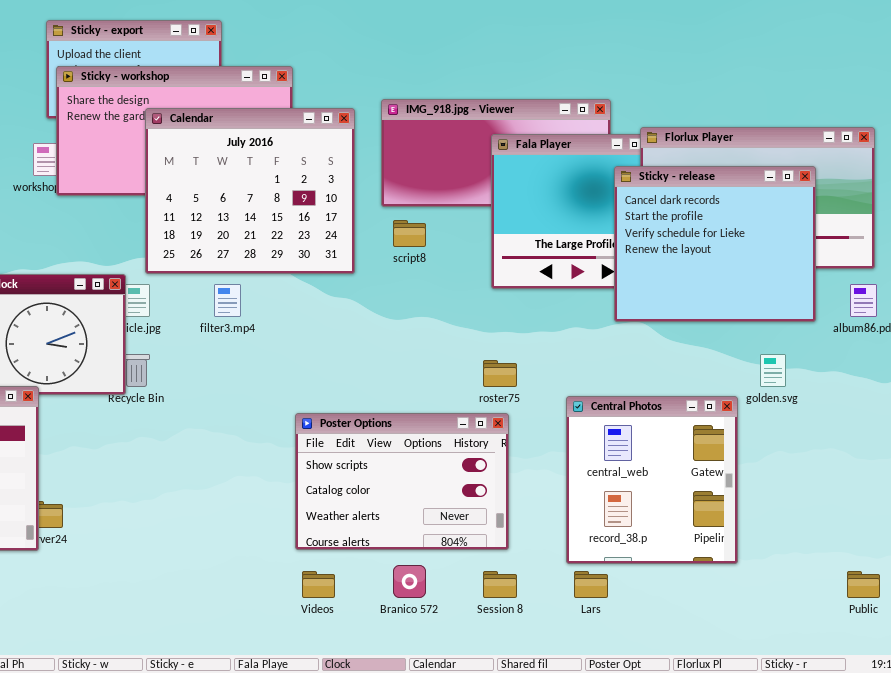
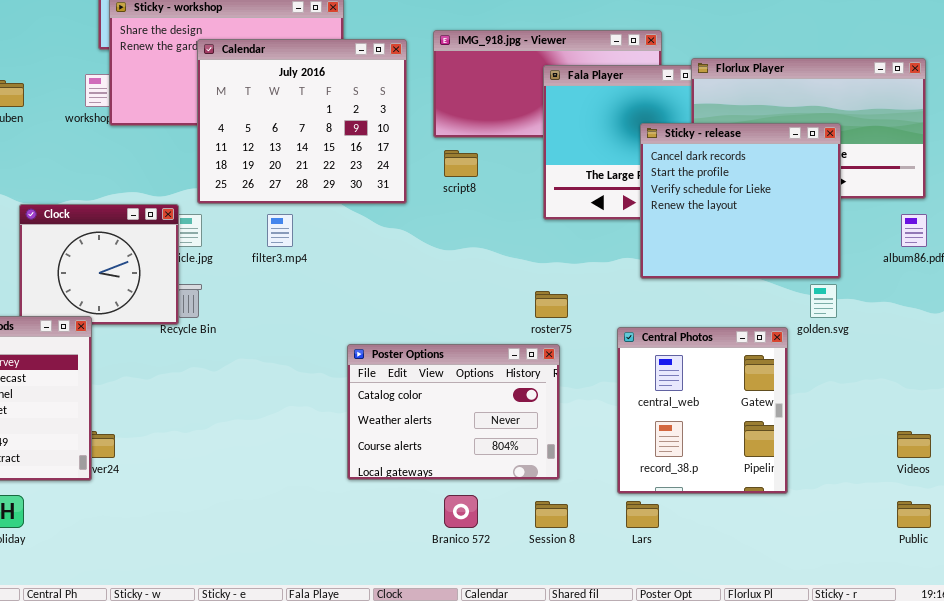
Sticky - release: [614,166,816,322] -> [640,123,841,279], moved
Poster Options: [295,413,509,550] -> [347,344,560,480], scrolled down 1 row
Videos: [302,571,335,598] -> [897,431,931,458], moved

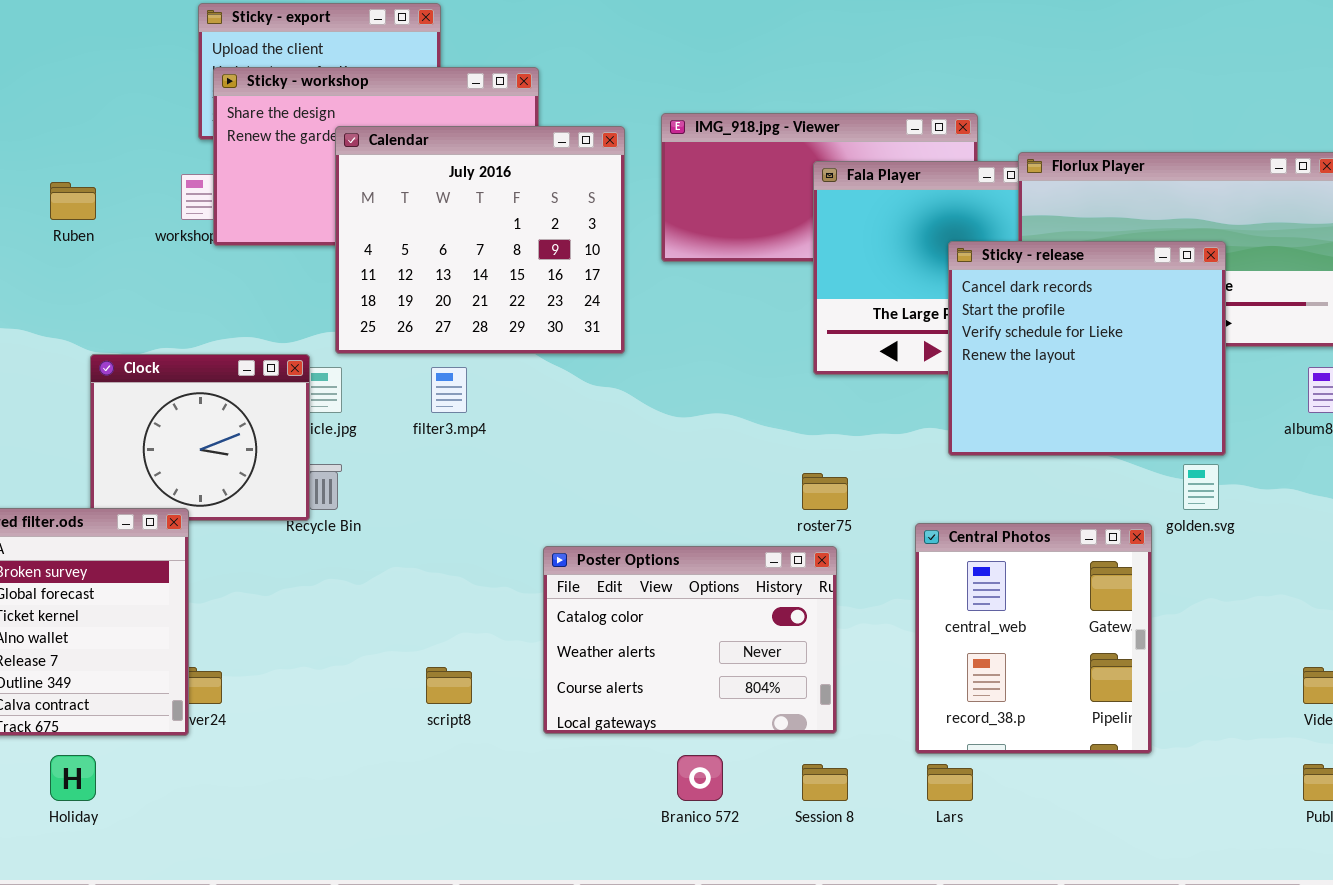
script8: [444,150,478,177] -> [426,667,472,704], moved

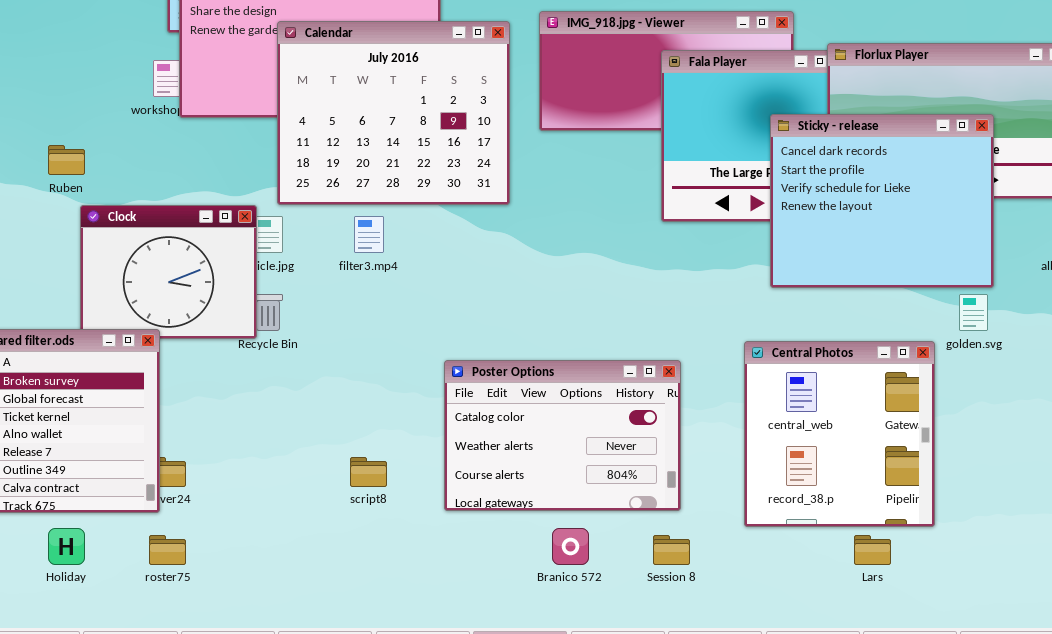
Ruben: [50,182,96,220] -> [48,145,85,175], moved
roster75: [802,473,848,510] -> [149,535,186,565], moved
Lars: [927,764,973,801] -> [854,535,891,565], moved

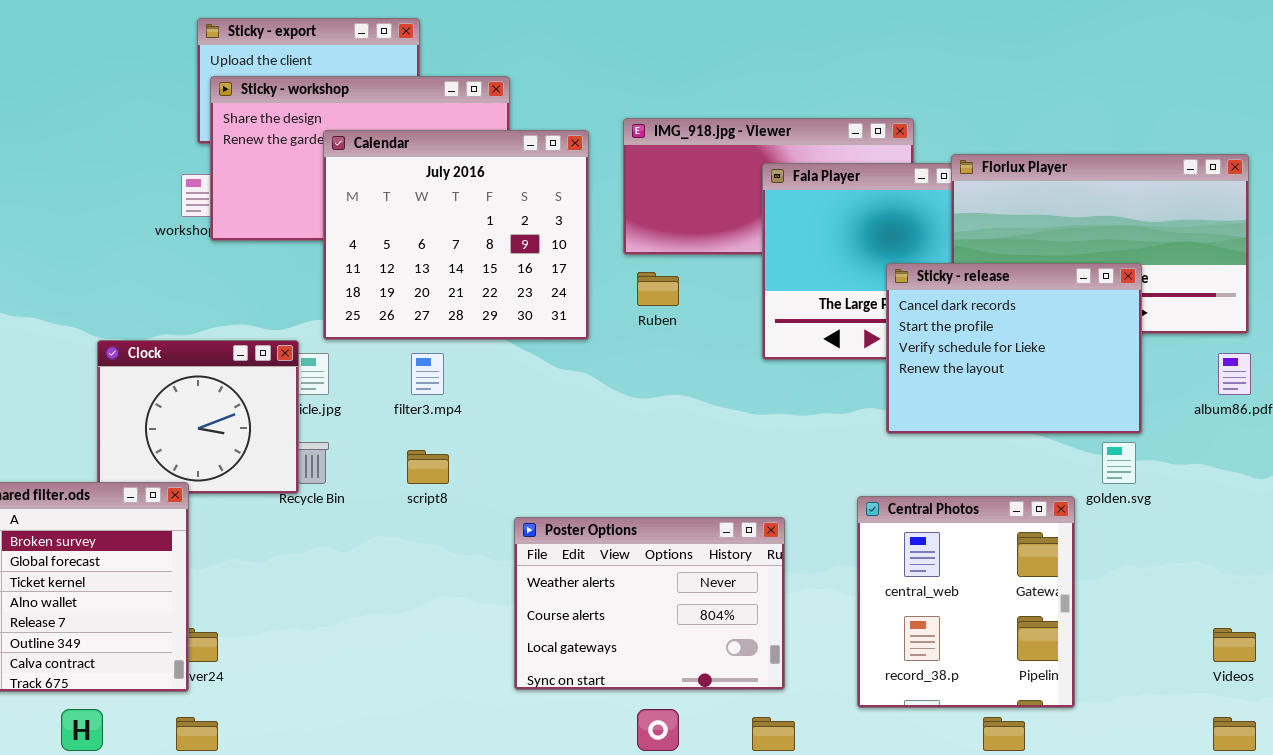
Sticky - release: [770,114,994,288] -> [886,263,1142,434], resized
Ruben: [48,145,85,175] -> [637,272,679,306], moved
Poster Options: [444,360,681,511] -> [514,517,785,690], scrolled down 1 row
script8: [350,457,387,487] -> [407,450,449,484], moved

